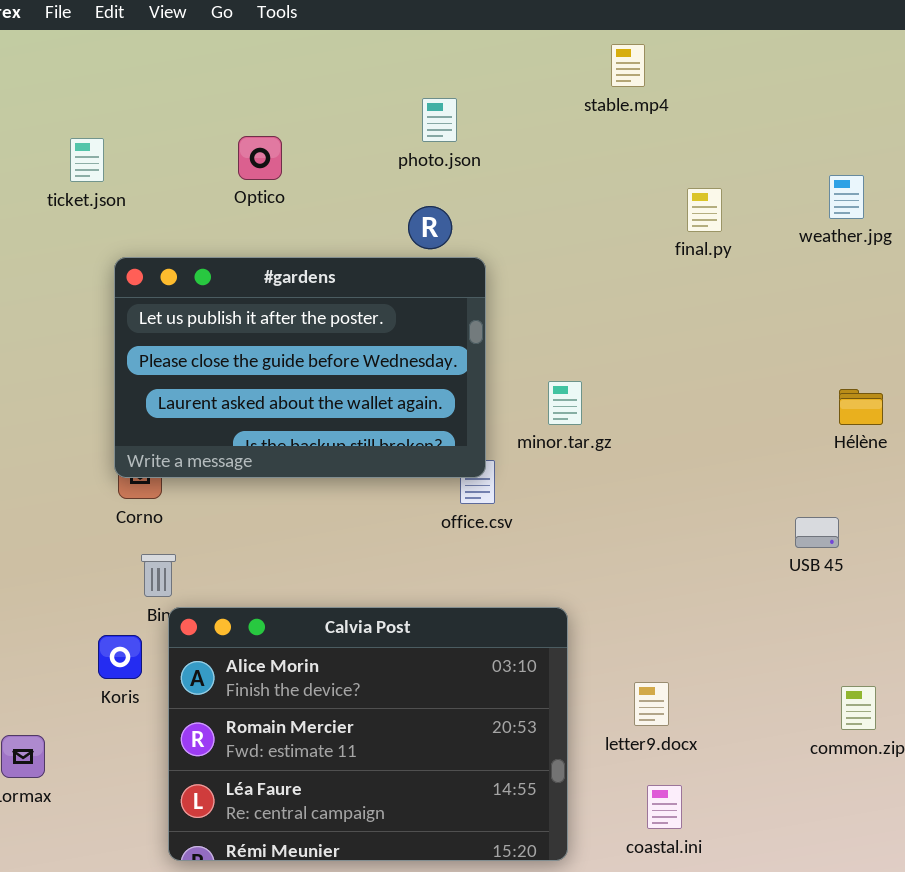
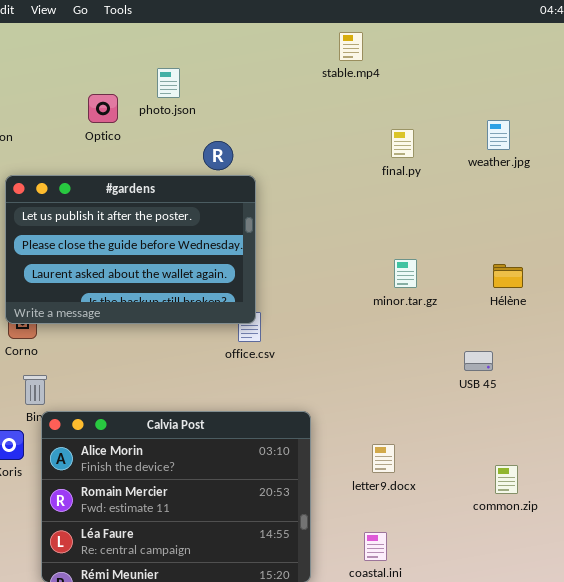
photo.json: [422,98,457,142] -> [157,68,180,98], moved
minor.tar.gz: [548,381,582,425] -> [394,259,417,288], moved
letter9.docx: [634,682,669,726] -> [372,444,395,473], moved

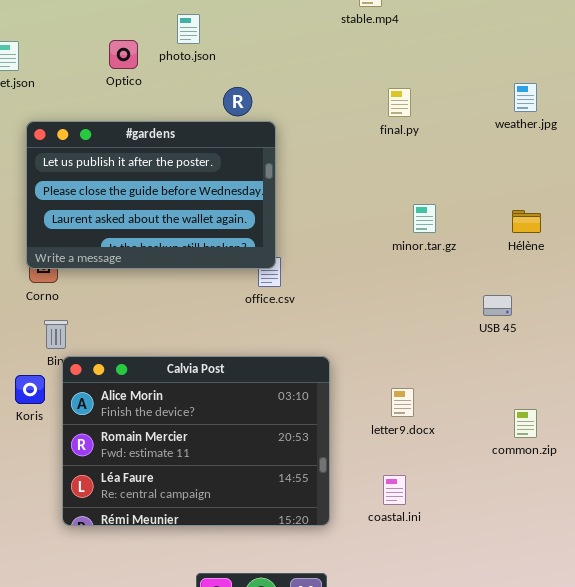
weather.jpg: [487,120,510,150] -> [514,83,537,112], moved
final.py: [391,129,414,158] -> [388,88,411,117], moved

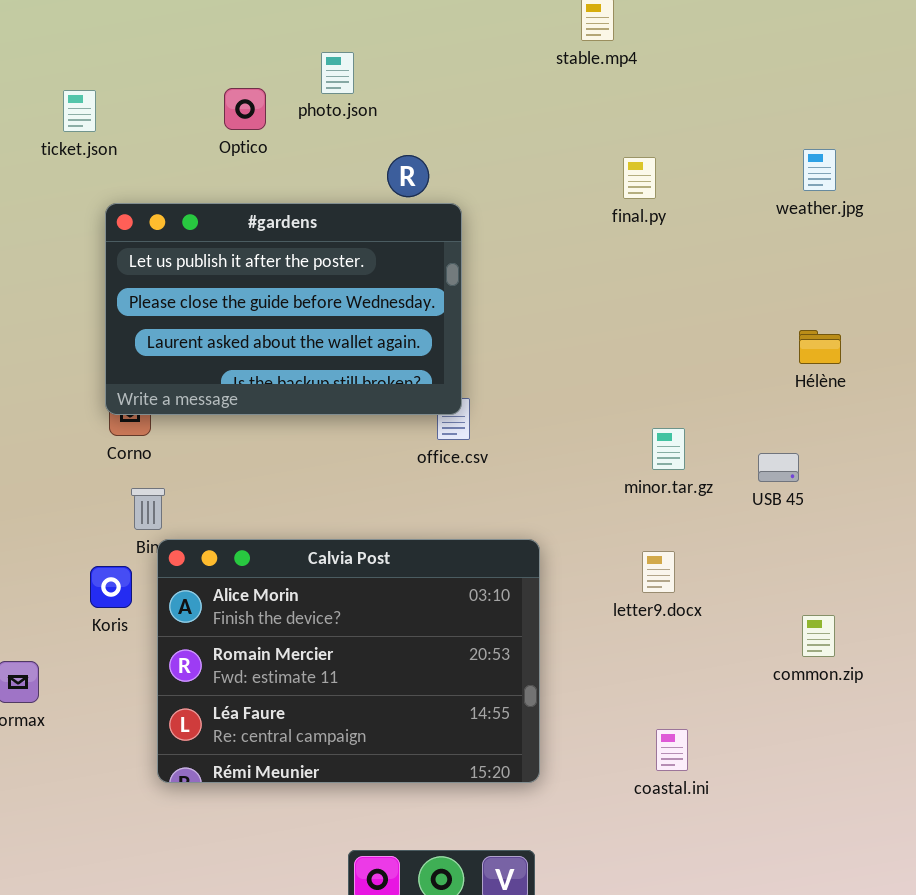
minor.tar.gz: [413,204,436,233] -> [652,428,685,470], moved
letter9.docx: [391,388,414,417] -> [642,551,675,593], moved
coastal.ini: [383,475,406,505] -> [656,729,688,771], moved

